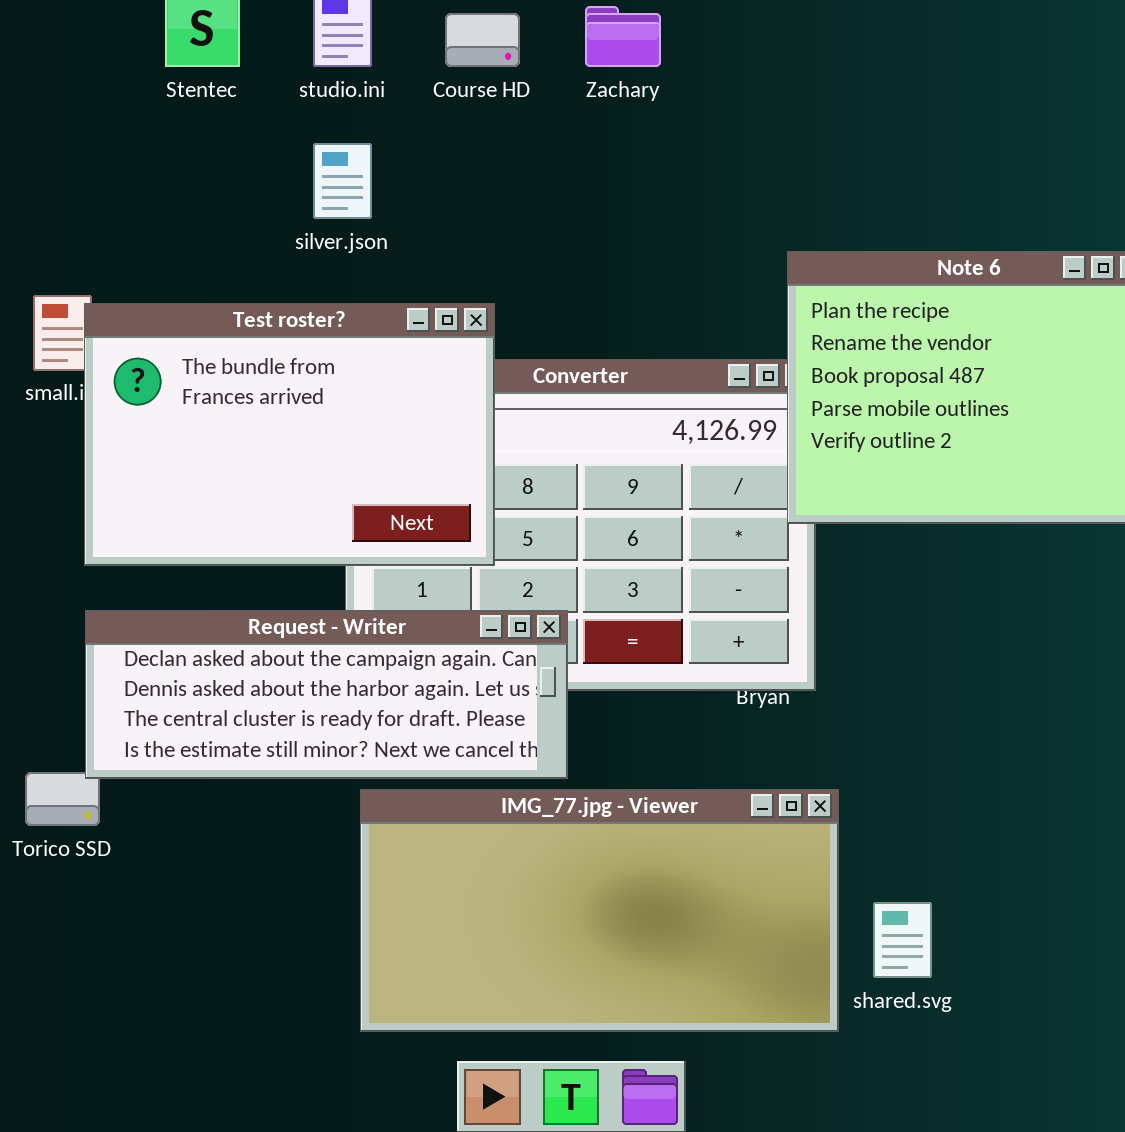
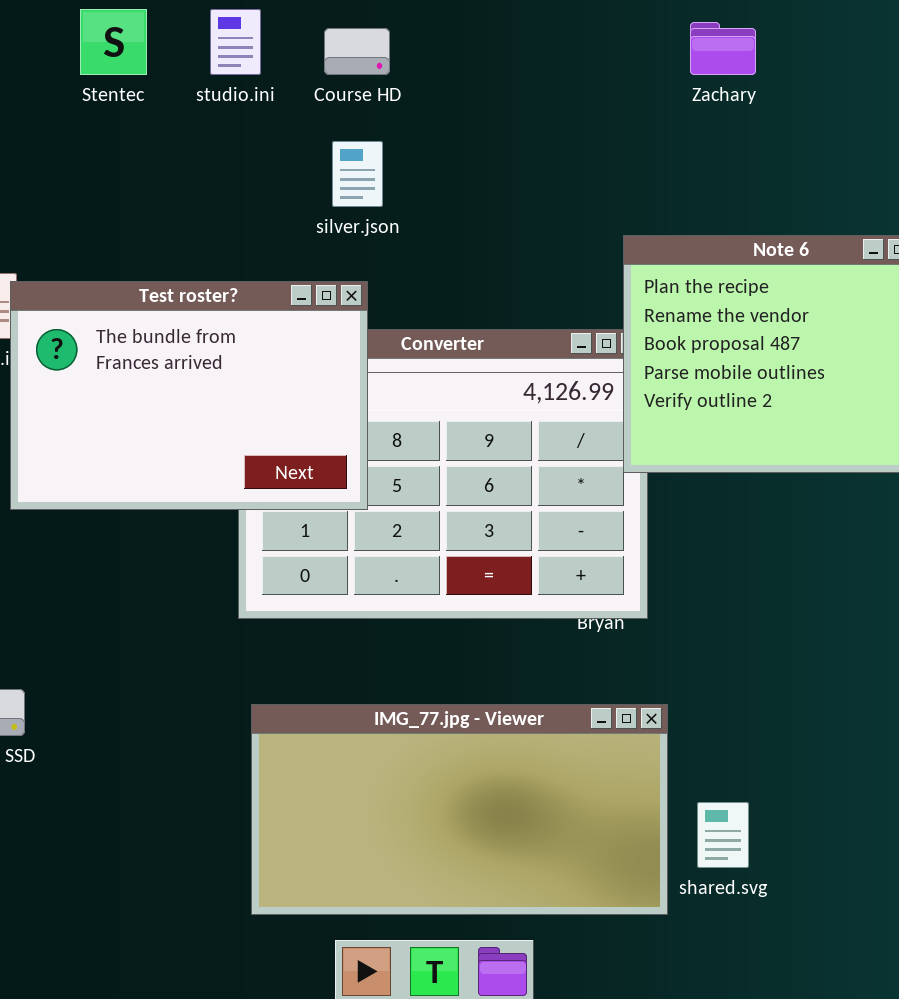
Zachary: [585,6,661,67] -> [690,22,756,75], moved
silver.json: [313,143,372,219] -> [332,141,383,207], moved
Request - Writer: [85,610,568,779] -> none, closed

